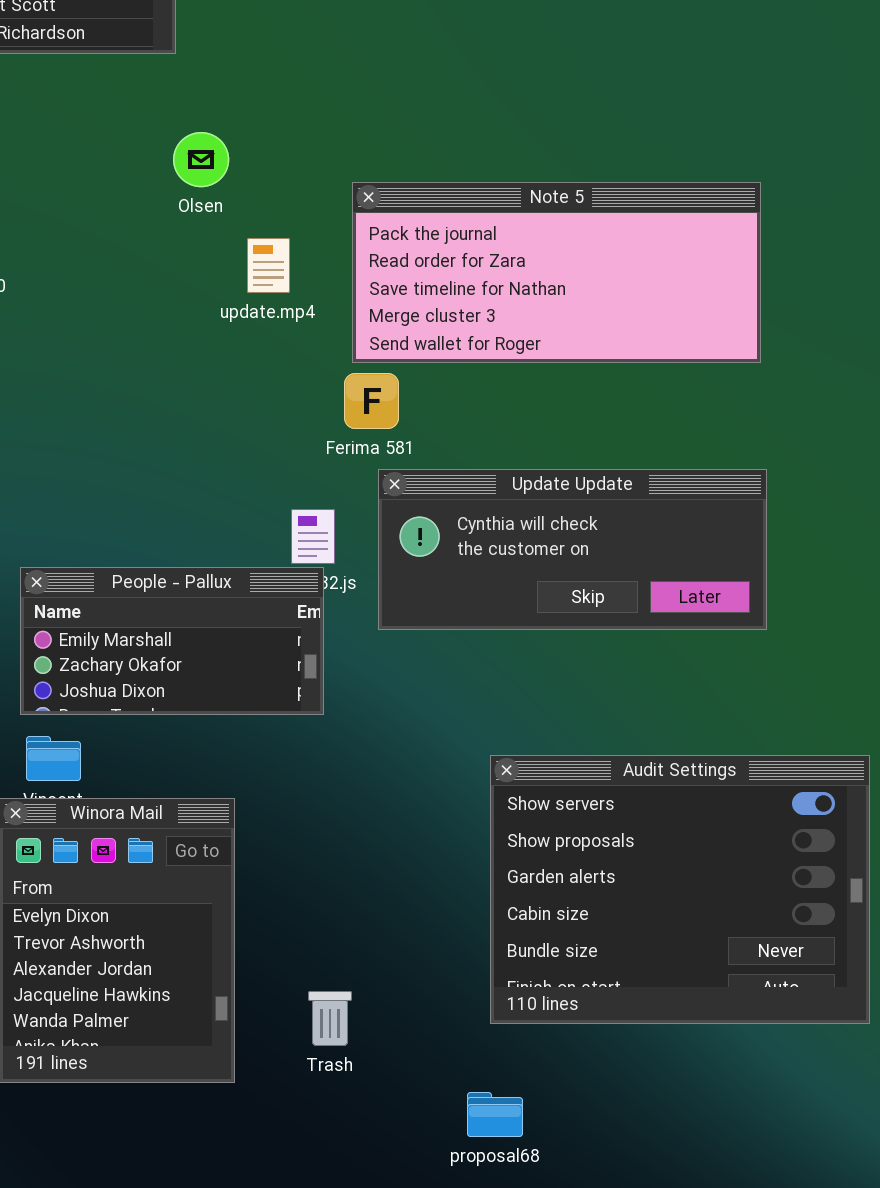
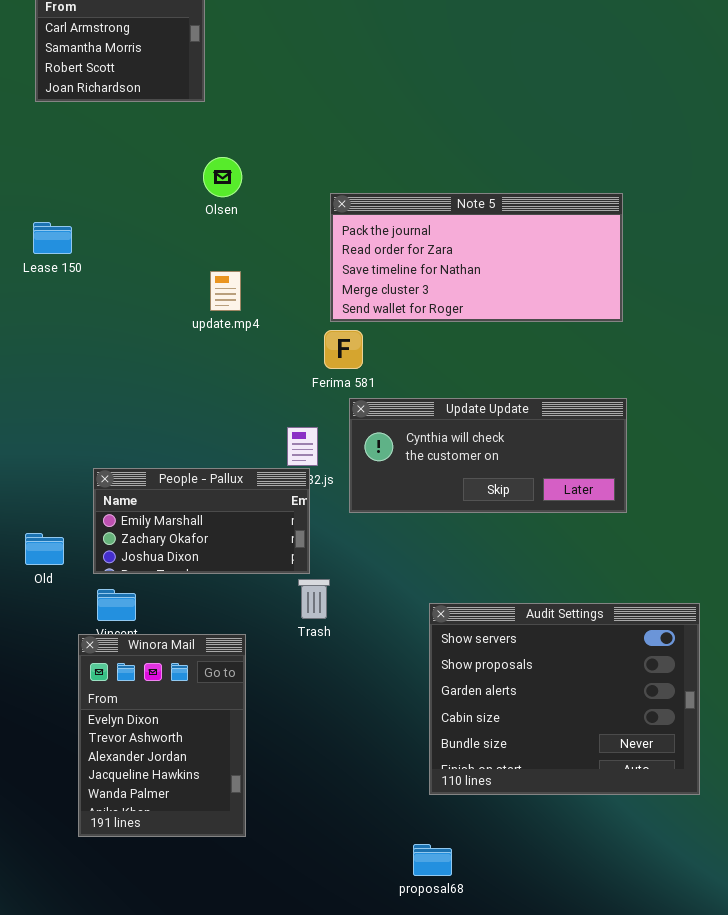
update.mp4: [247,238,290,293] -> [210,271,241,311], moved
Trash: [308,991,352,1046] -> [298,579,330,619], moved

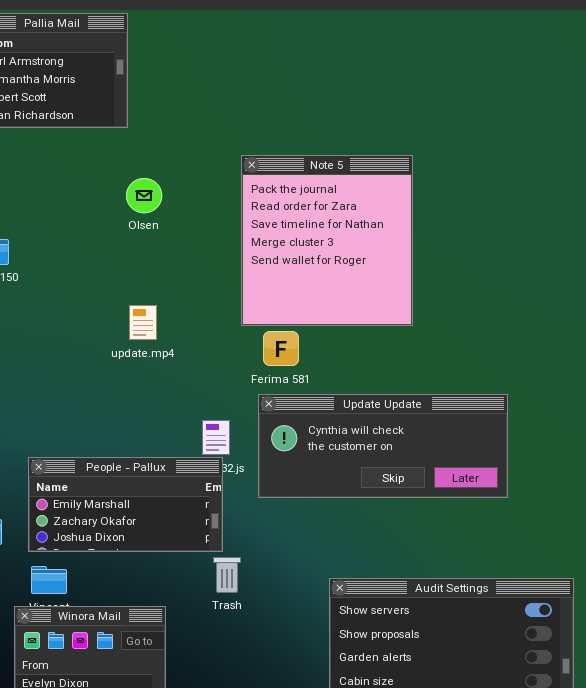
Note 5: [330,193,623,322] -> [241,155,413,326], resized
update.mp4: [210,271,241,311] -> [129,305,157,340], moved
Ferima 581: [324,330,363,369] -> [263,331,299,366], moved

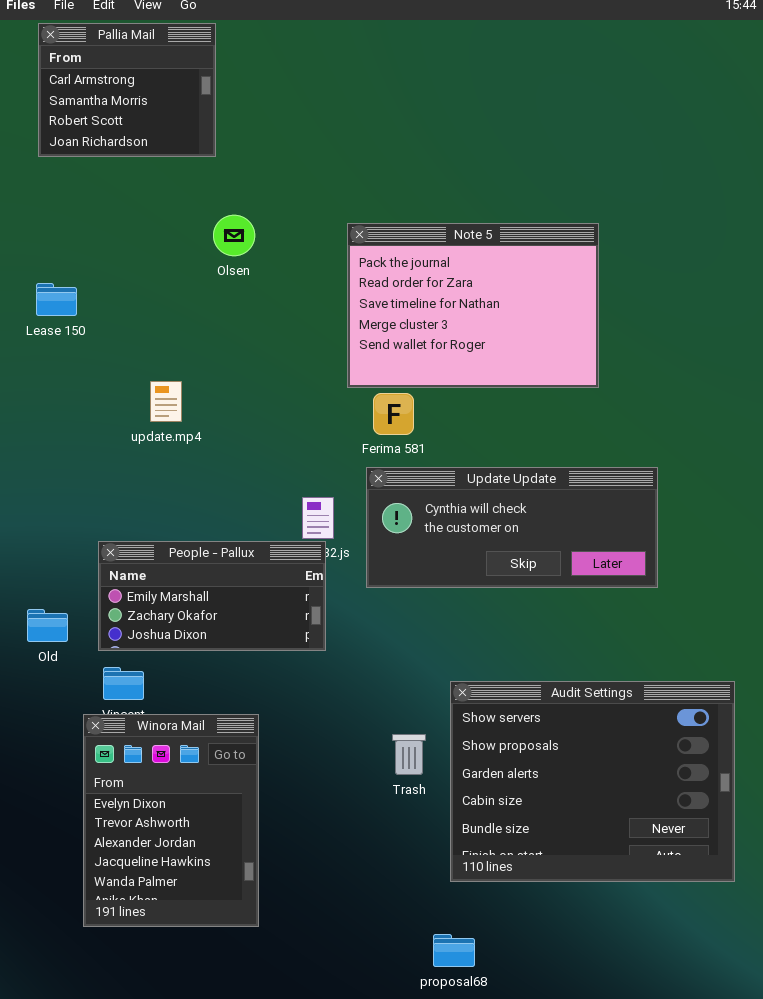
Note 5: [241,155,413,326] -> [347,223,599,388], resized
update.mp4: [129,305,157,340] -> [150,381,182,422], moved
Trash: [213,557,241,593] -> [392,734,426,775], moved

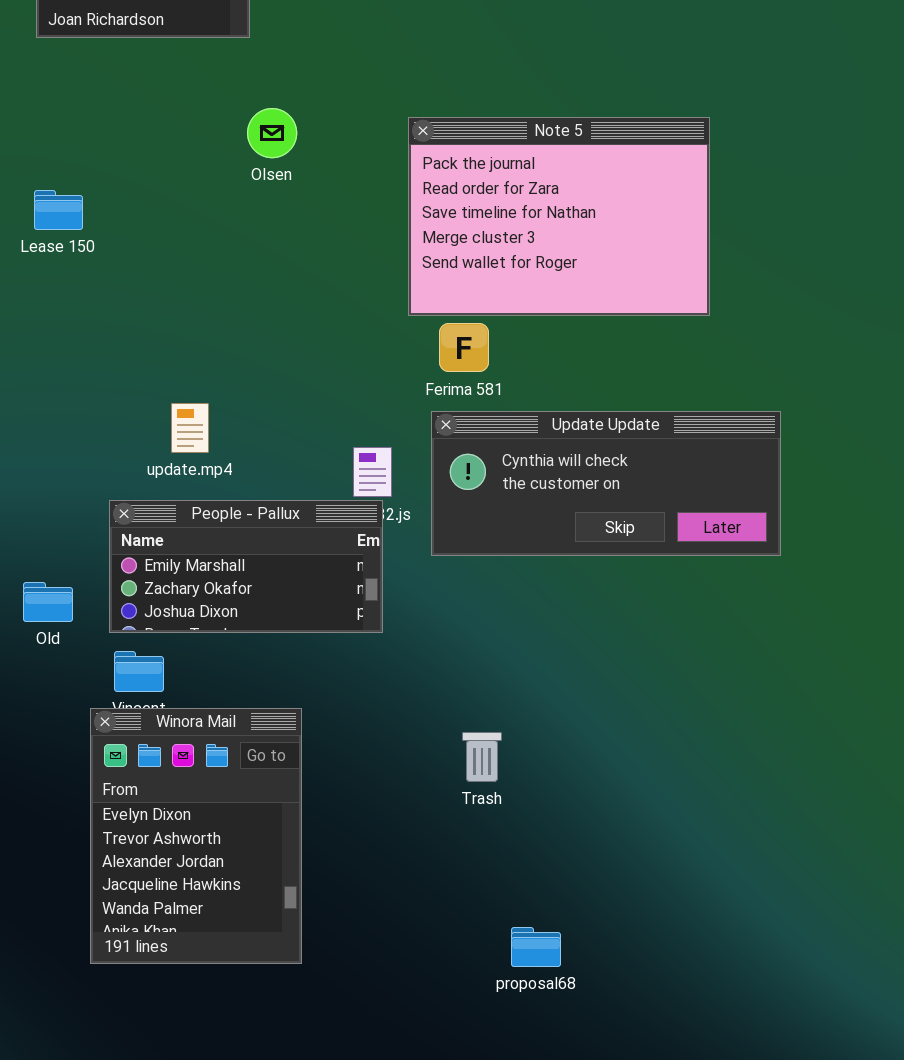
update.mp4: [150,381,182,422] -> [171,403,209,453], moved
Audit Settings: [450,681,735,882] -> none, closed
proposal68: [433,934,475,967] -> [511,927,561,967], moved

